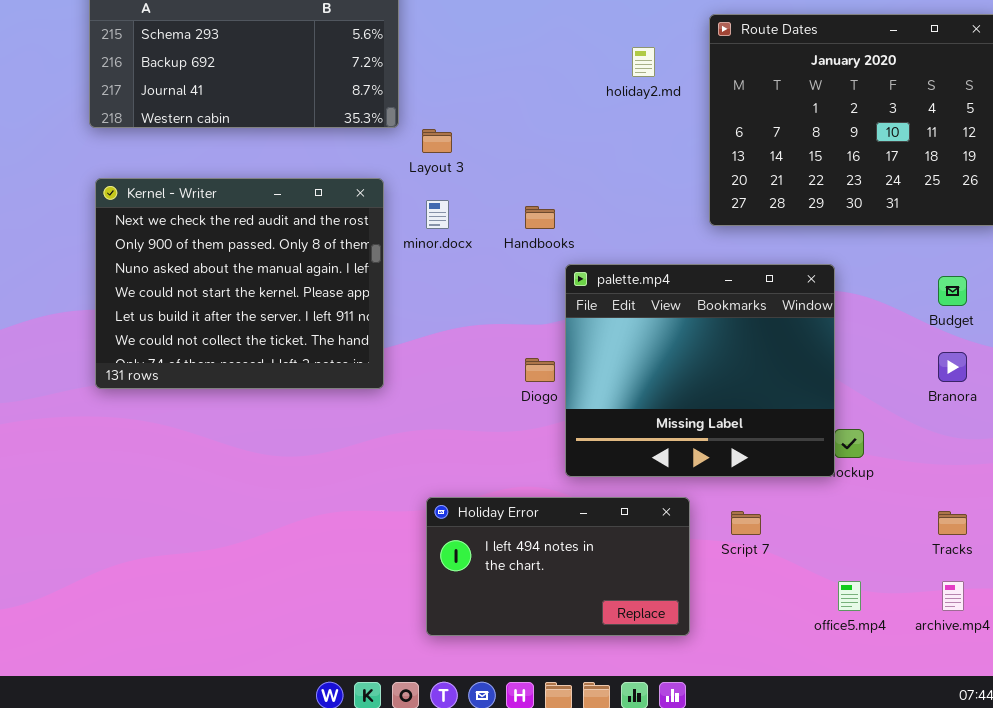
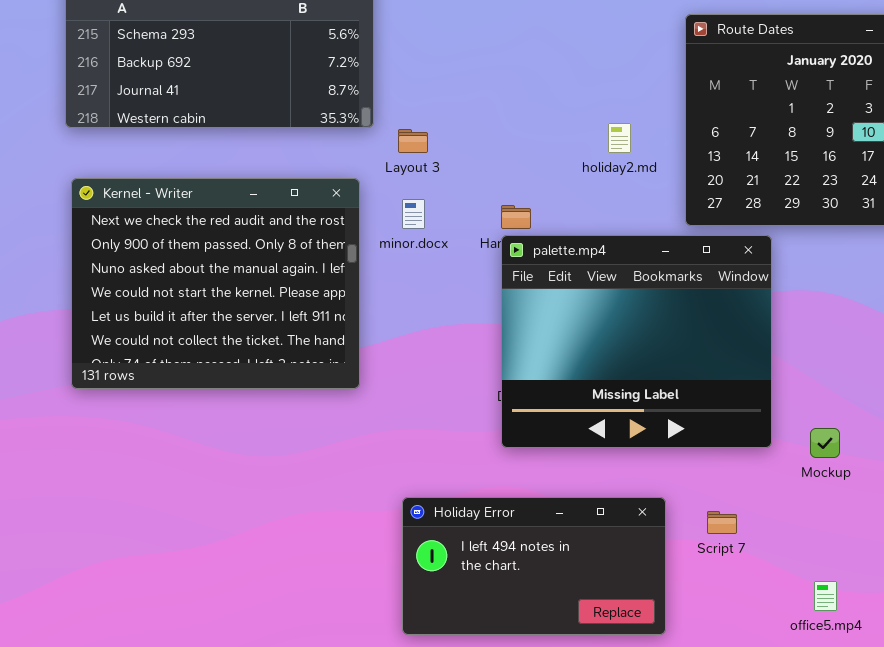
holiday2.md: [632,47,655,77] -> [608,123,631,153], moved
palette.mp4: [565,264,835,477] -> [501,235,772,448], moved

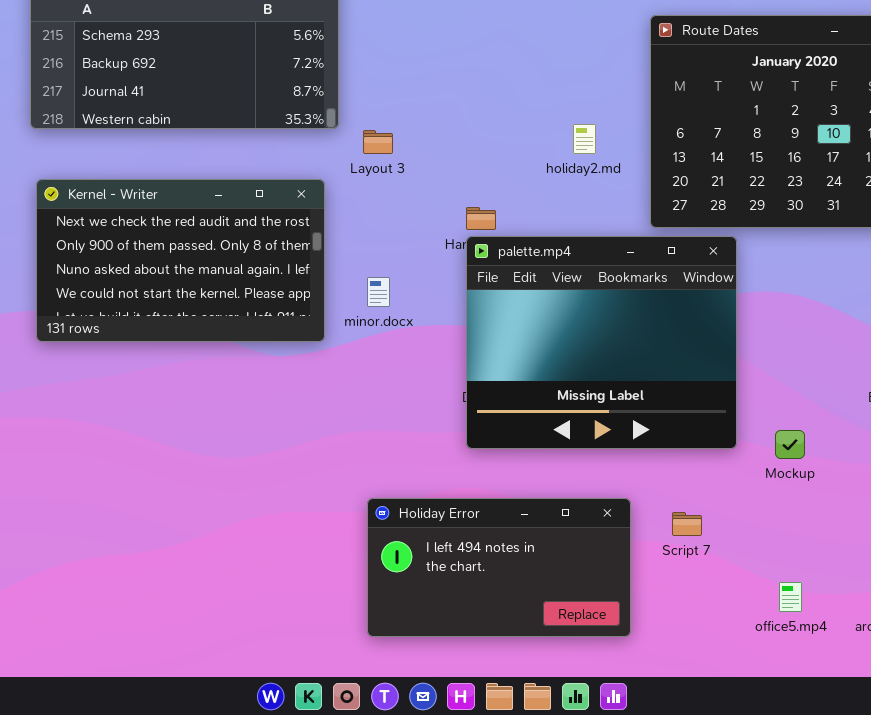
Kernel - Writer: [71,178,360,389] -> [36,179,325,342], resized
minor.docx: [402,199,425,229] -> [367,277,390,307], moved

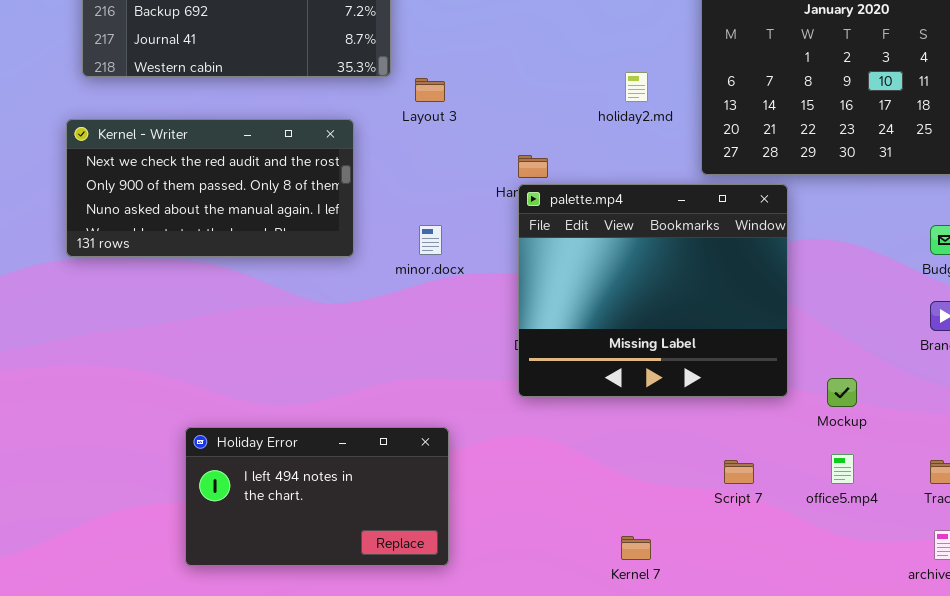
Kernel - Writer: [36,179,325,342] -> [66,119,354,257], moved, resized
Holiday Error: [367,498,631,637] -> [185,427,449,566], moved
office5.mp4: [779,582,802,612] -> [831,454,854,484], moved

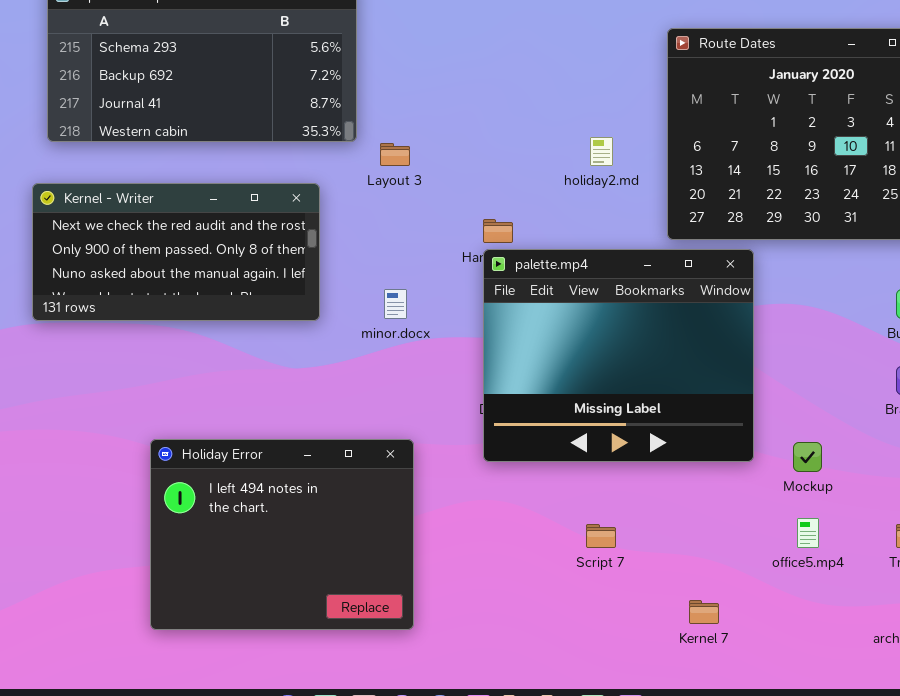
Holiday Error: [185,427,449,566] -> [150,439,414,630], resized
Script 7: [724,460,754,484] -> [586,524,616,548], moved
Kernel 7: [621,536,651,560] -> [689,600,719,624], moved

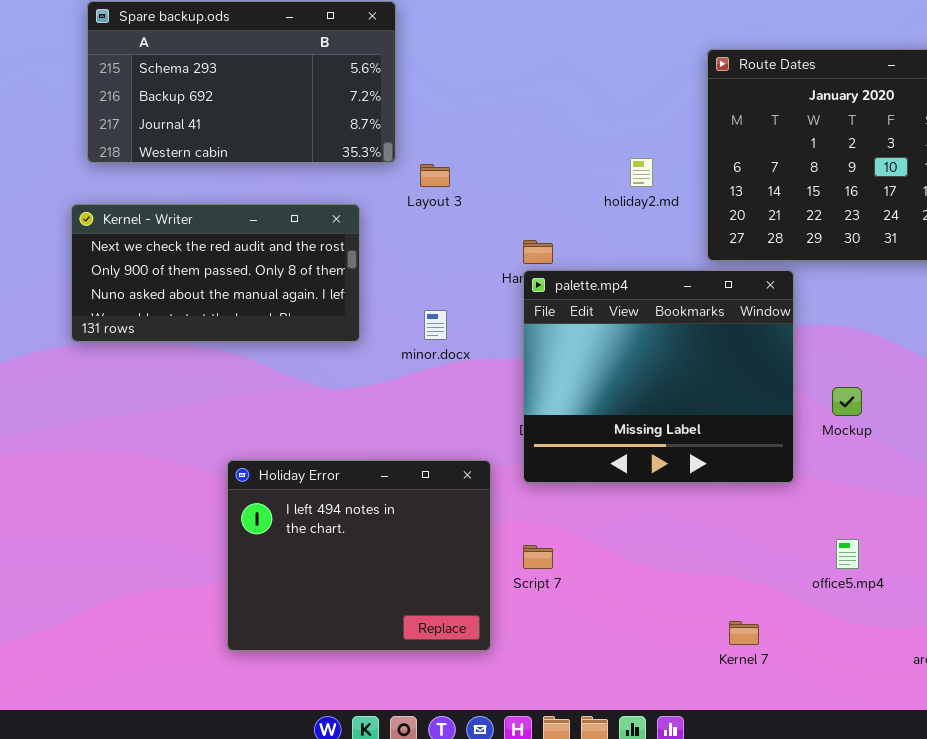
Holiday Error: [150,439,414,630] -> [227,460,491,651], moved
Mockup: [793,442,822,472] -> [832,387,862,416], moved
Script 7: [586,524,616,548] -> [523,545,553,569], moved

